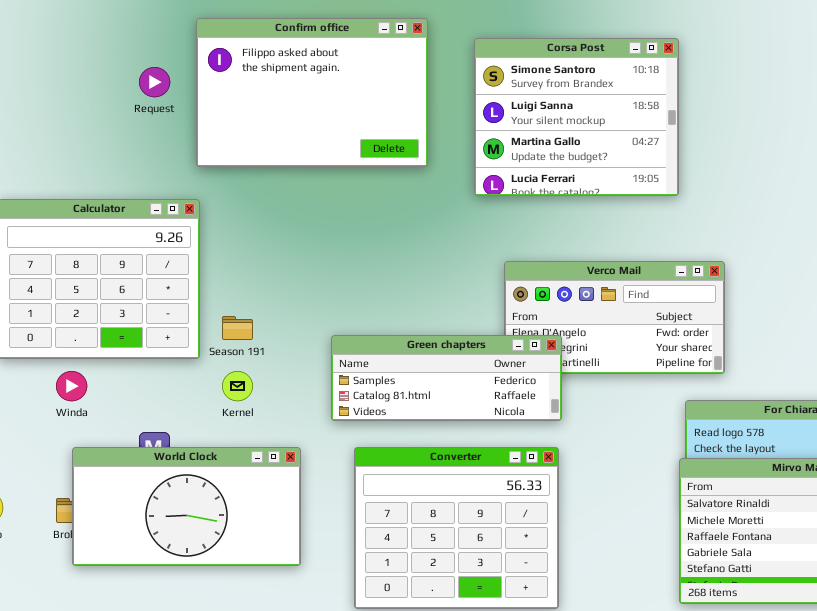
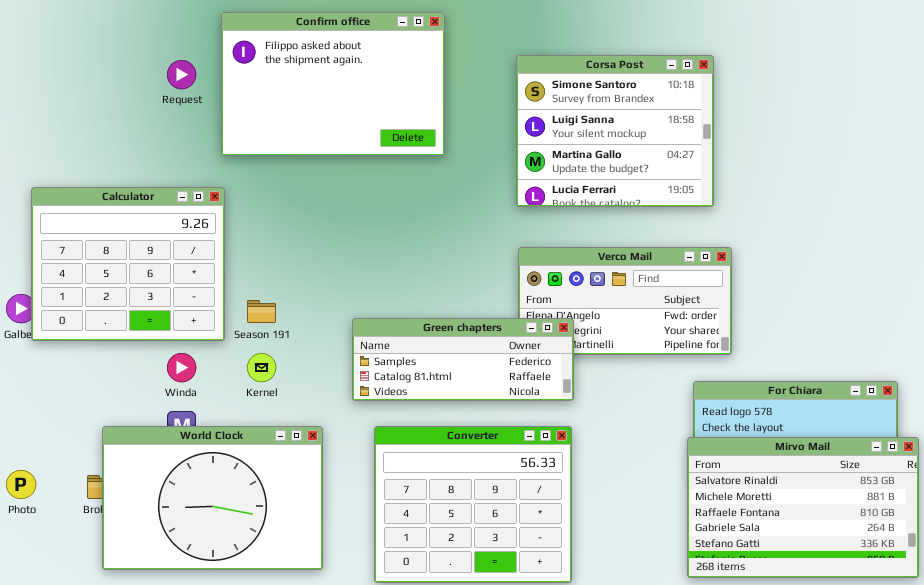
Corsa Post: [474,38,679,196] -> [516,55,714,207], moved
Winda: [56,371,87,401] -> [167,353,196,382], moved
World Clock: [72,447,301,566] -> [102,426,323,570], resized

